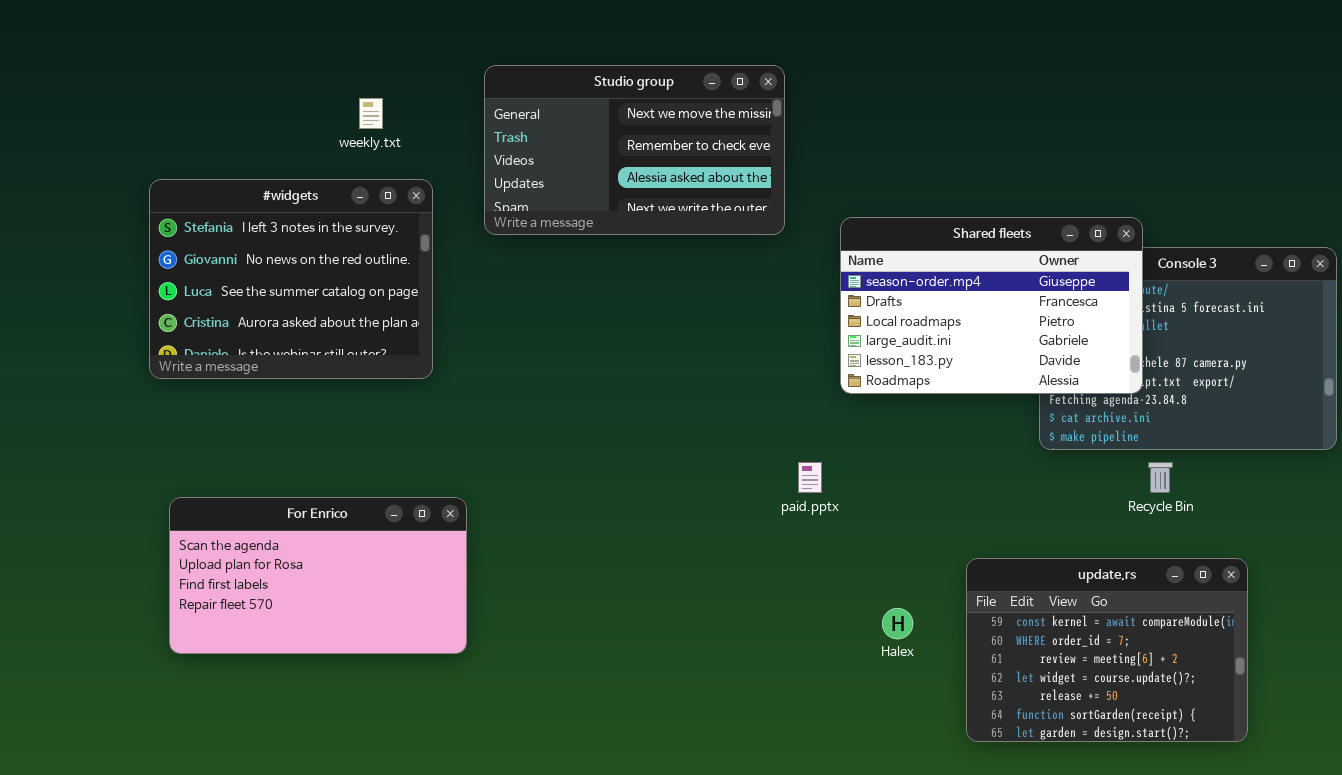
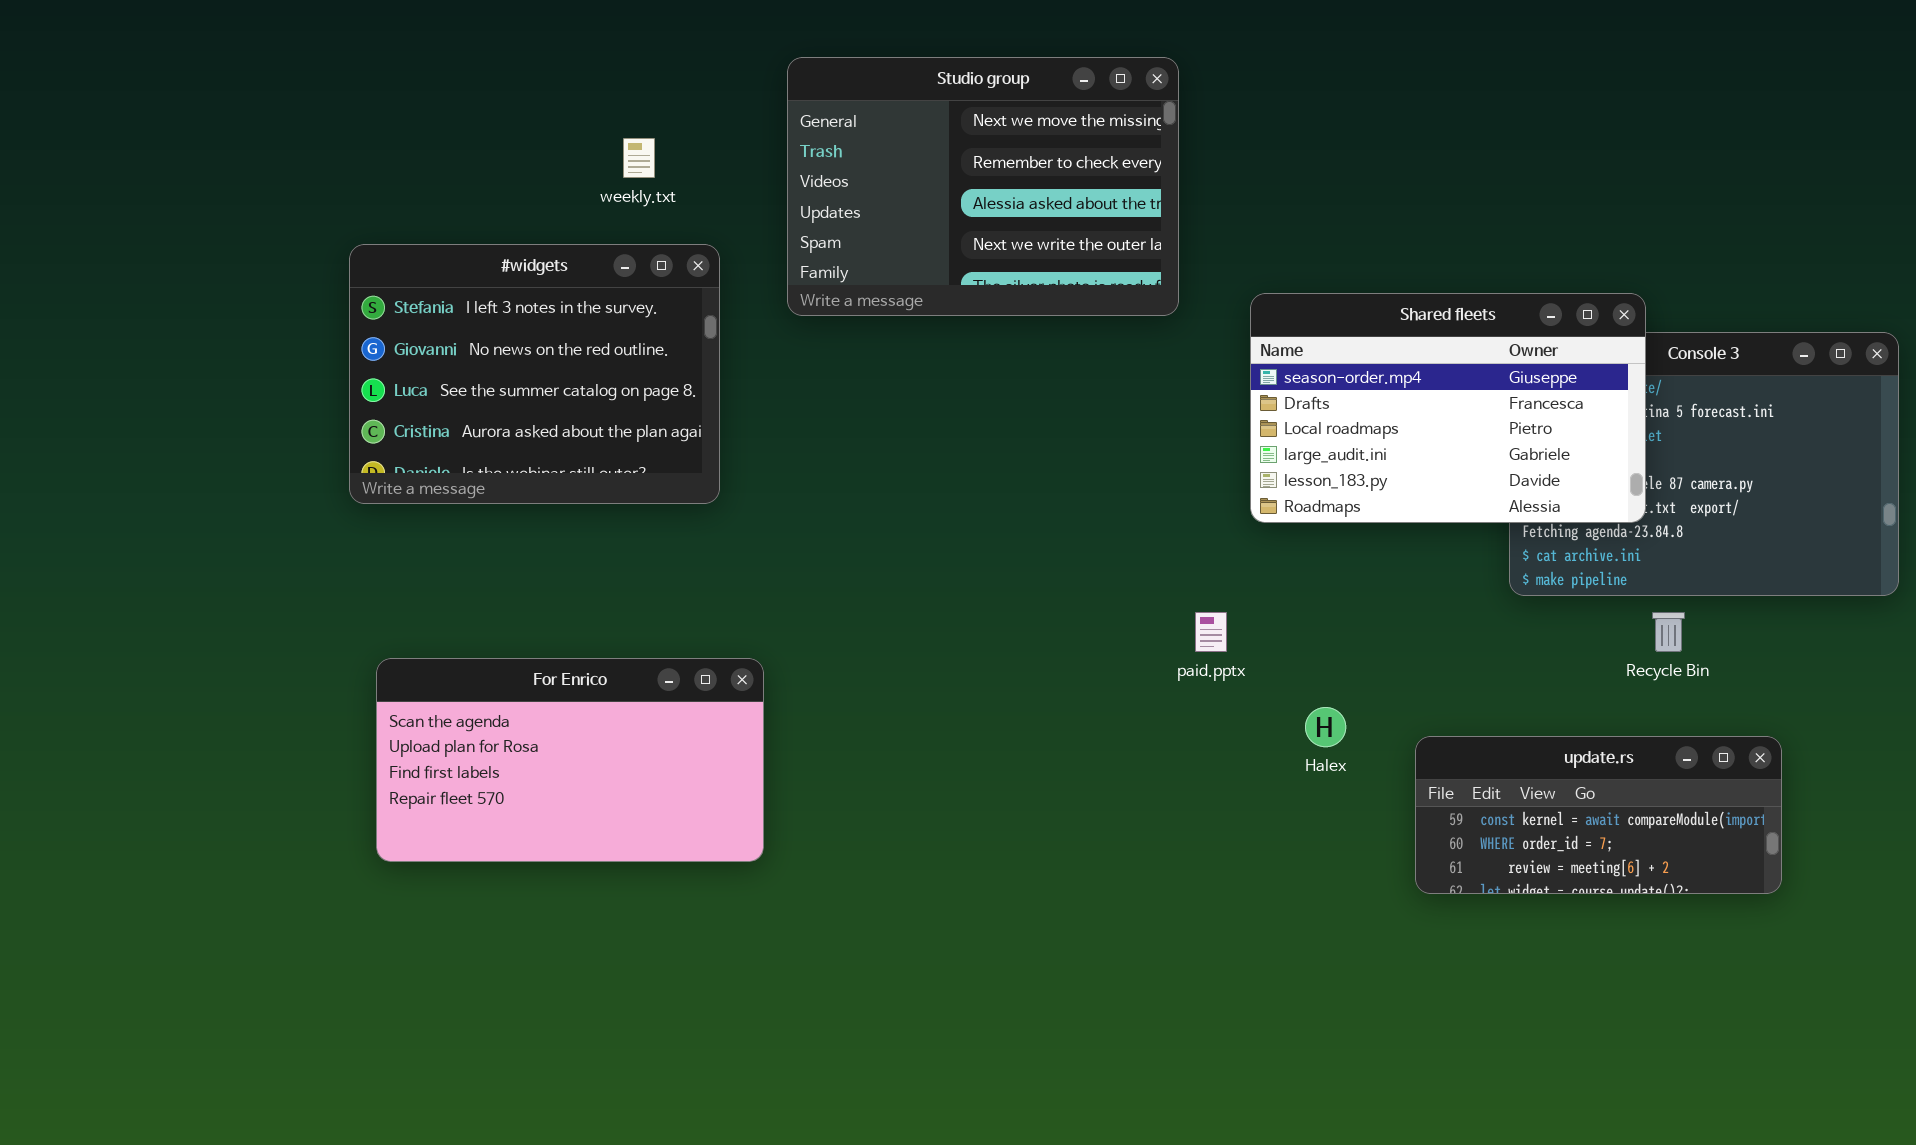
Studio group: [484,65,785,235] -> [787,57,1179,316], resized
update.rs: [966,558,1248,742] -> [1415,736,1782,894], resized
Halex: [882,608,913,639] -> [1305,707,1346,747], moved

